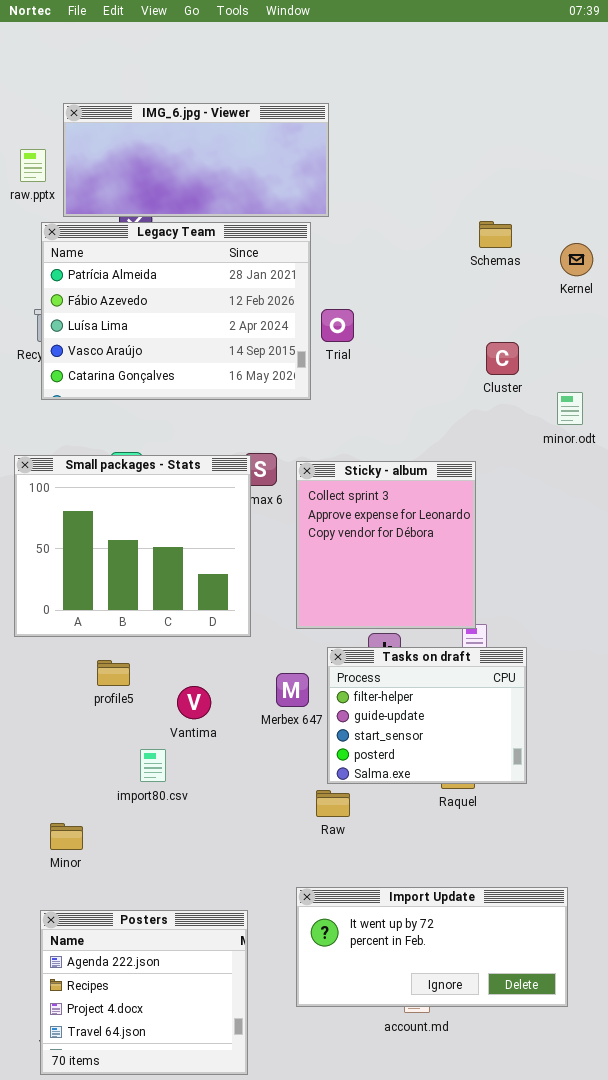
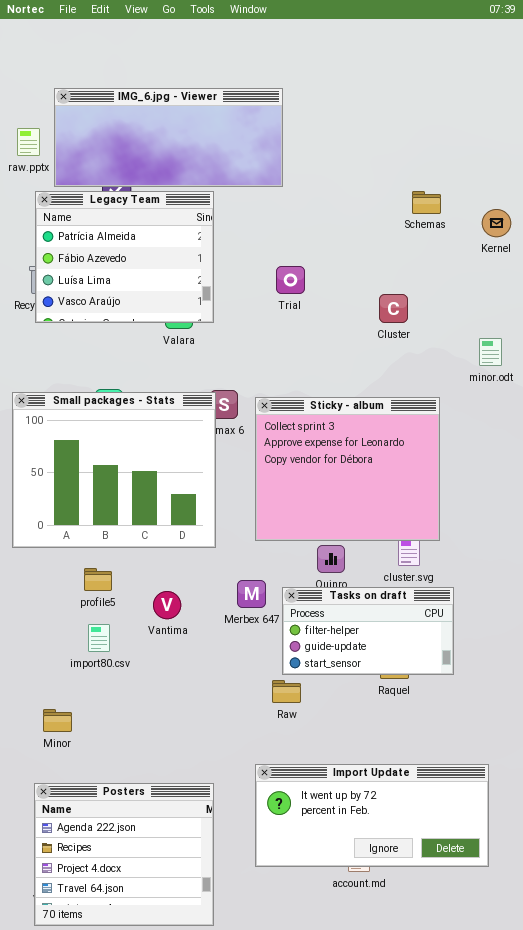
Legacy Team: [41,222,311,400] -> [35,191,214,323], resized
Cluster: [486,342,519,375] -> [379,294,408,323], moved
Sticky - album: [296,461,476,629] -> [255,397,440,541], resized
Tasks on draft: [327,647,527,784] -> [282,587,454,675], resized
import80.csv: [140,749,166,782] -> [88,624,110,652], moved

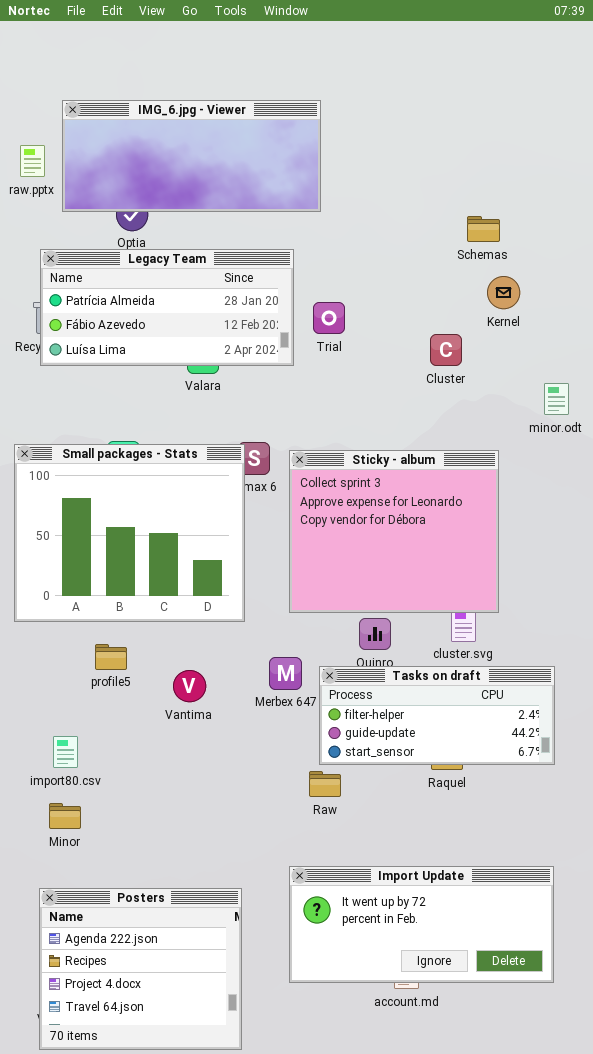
Legacy Team: [35,191,214,323] -> [40,249,294,366], resized
Kernel: [482,209,511,237] -> [487,276,520,309], moved
Tasks on draft: [282,587,454,675] -> [319,666,555,765], resized
import80.csv: [88,624,110,652] -> [53,736,78,768], moved

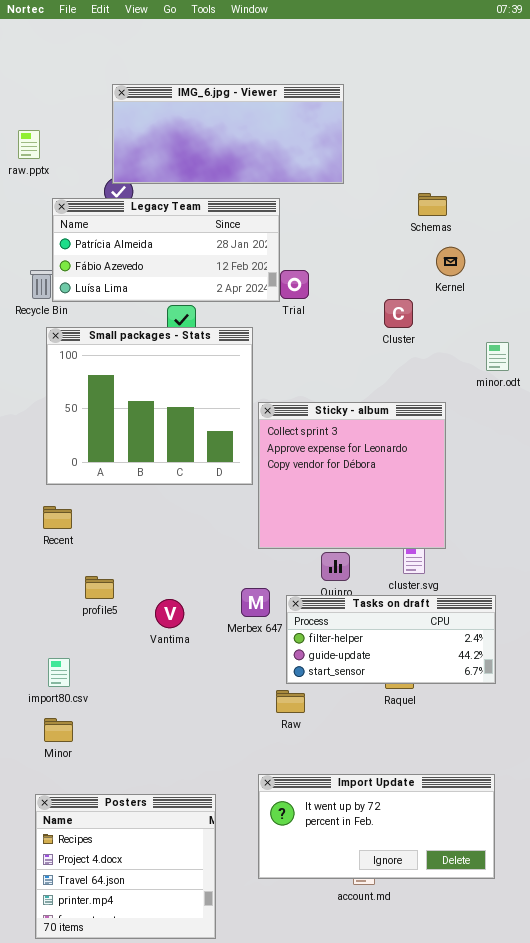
IMG_6.jpg - Viewer: [62,100,321,212] -> [112,84,344,184], moved
Legacy Team: [40,249,294,366] -> [52,198,280,302], moved
Small packages - Stats: [14,444,245,622] -> [46,327,253,485], moved
Posters: [39,888,242,1050] -> [35,794,216,939], scrolled down 1 row

